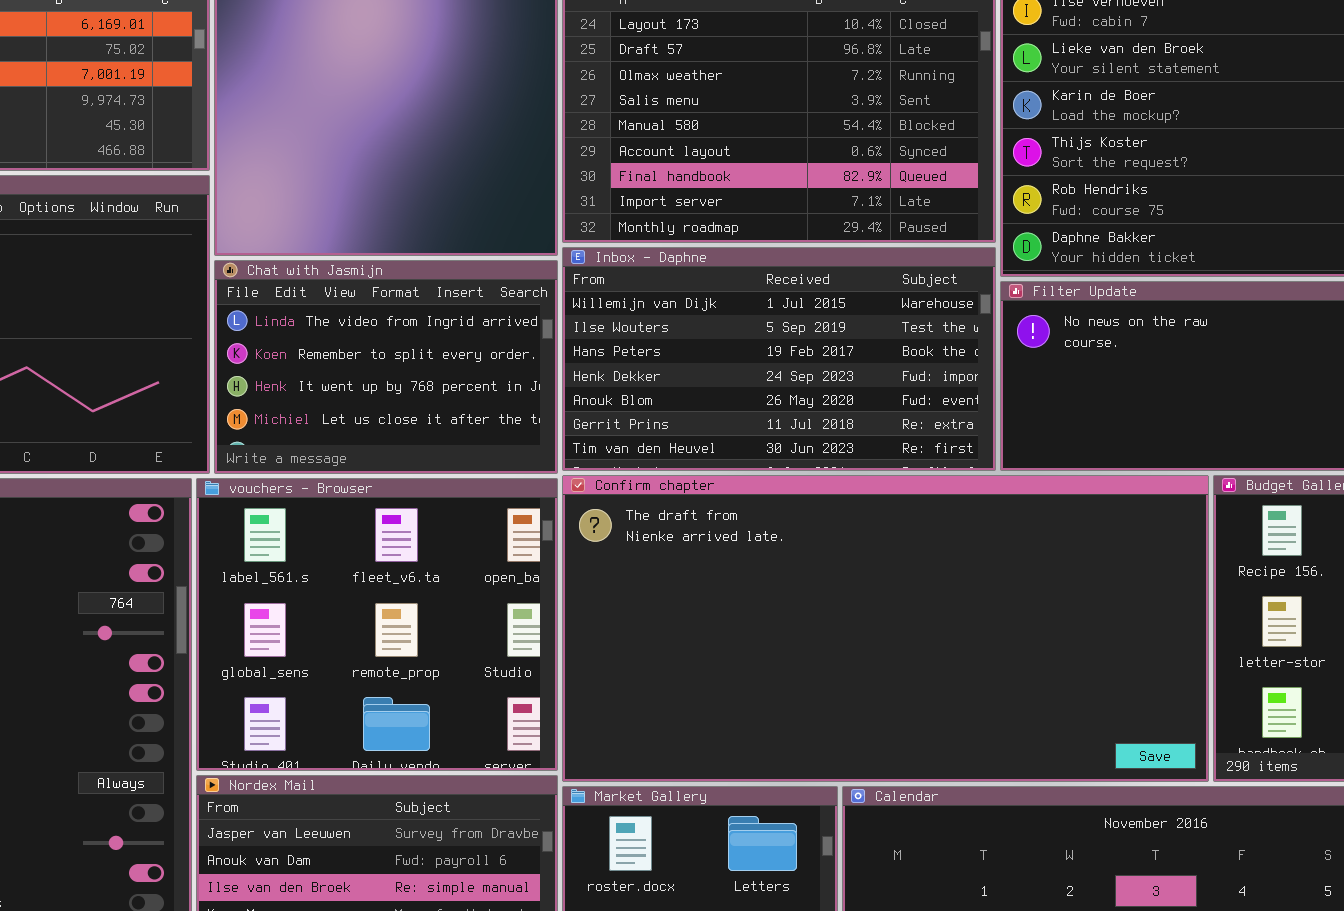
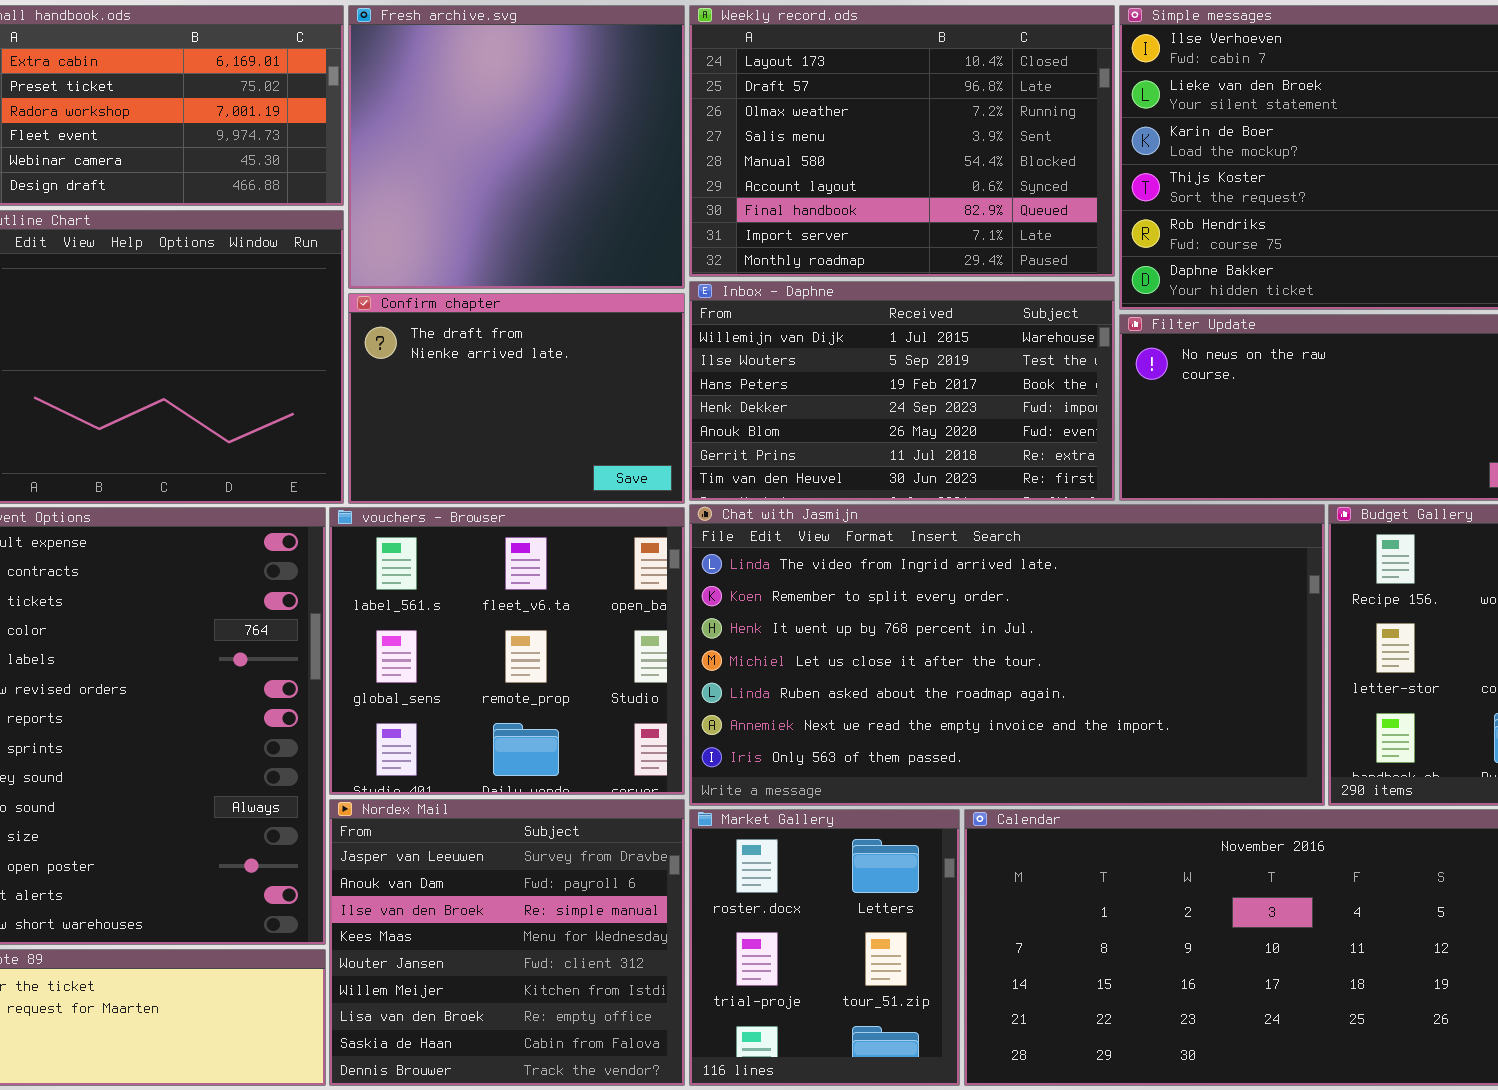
Chat with Jasmijn: [214,260,558,474] -> [689,504,1325,806], moved, resized
Confirm chapter: [562,475,1209,782] -> [348,293,685,504], moved, resized

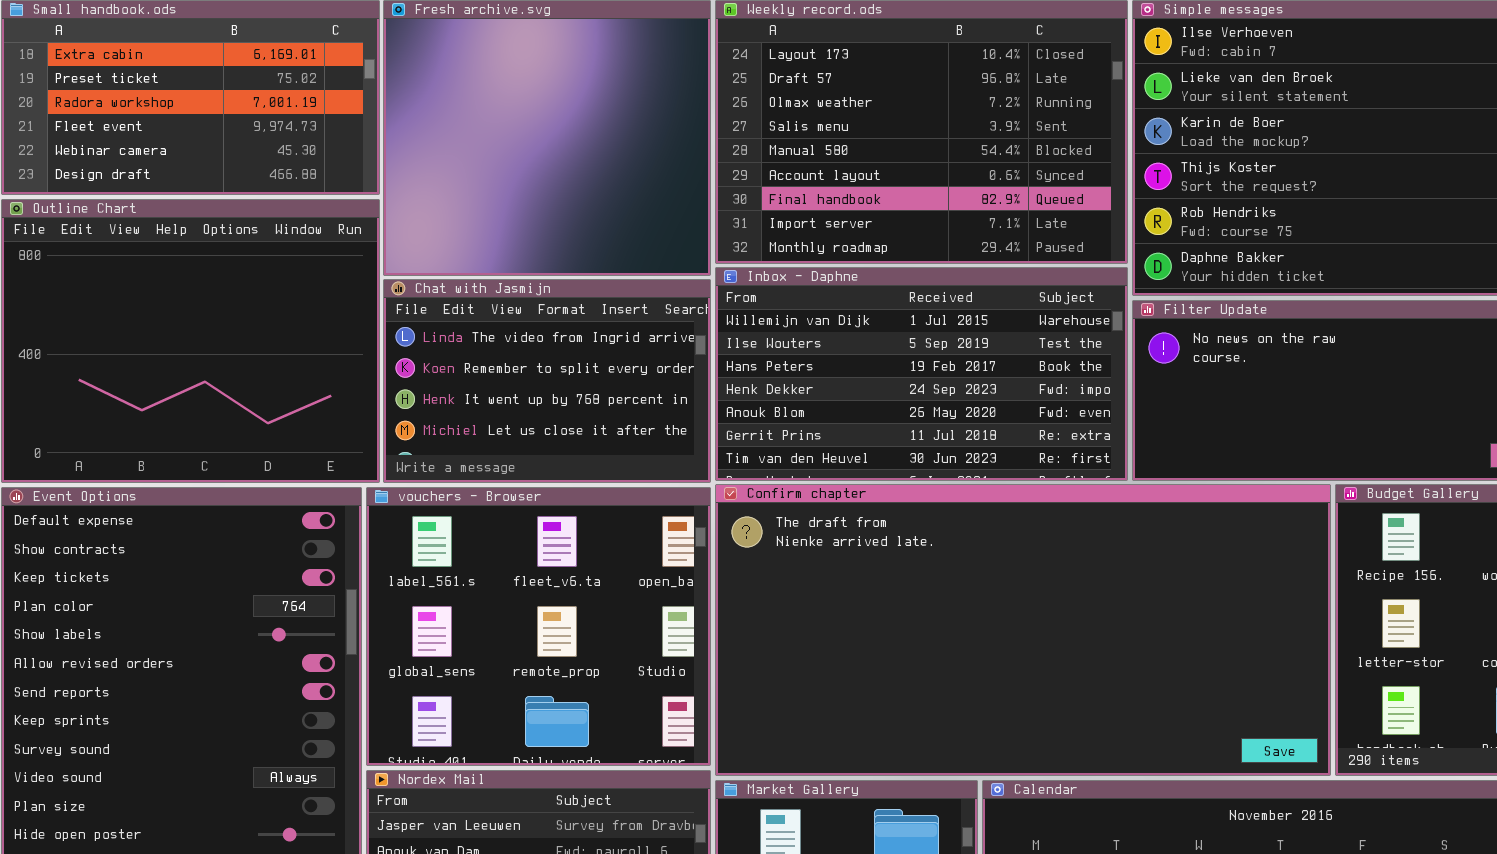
Confirm chapter: [348,293,685,504] -> [715,484,1331,776], moved, resized
Chat with Jasmijn: [689,504,1325,806] -> [383,279,711,483], moved, resized

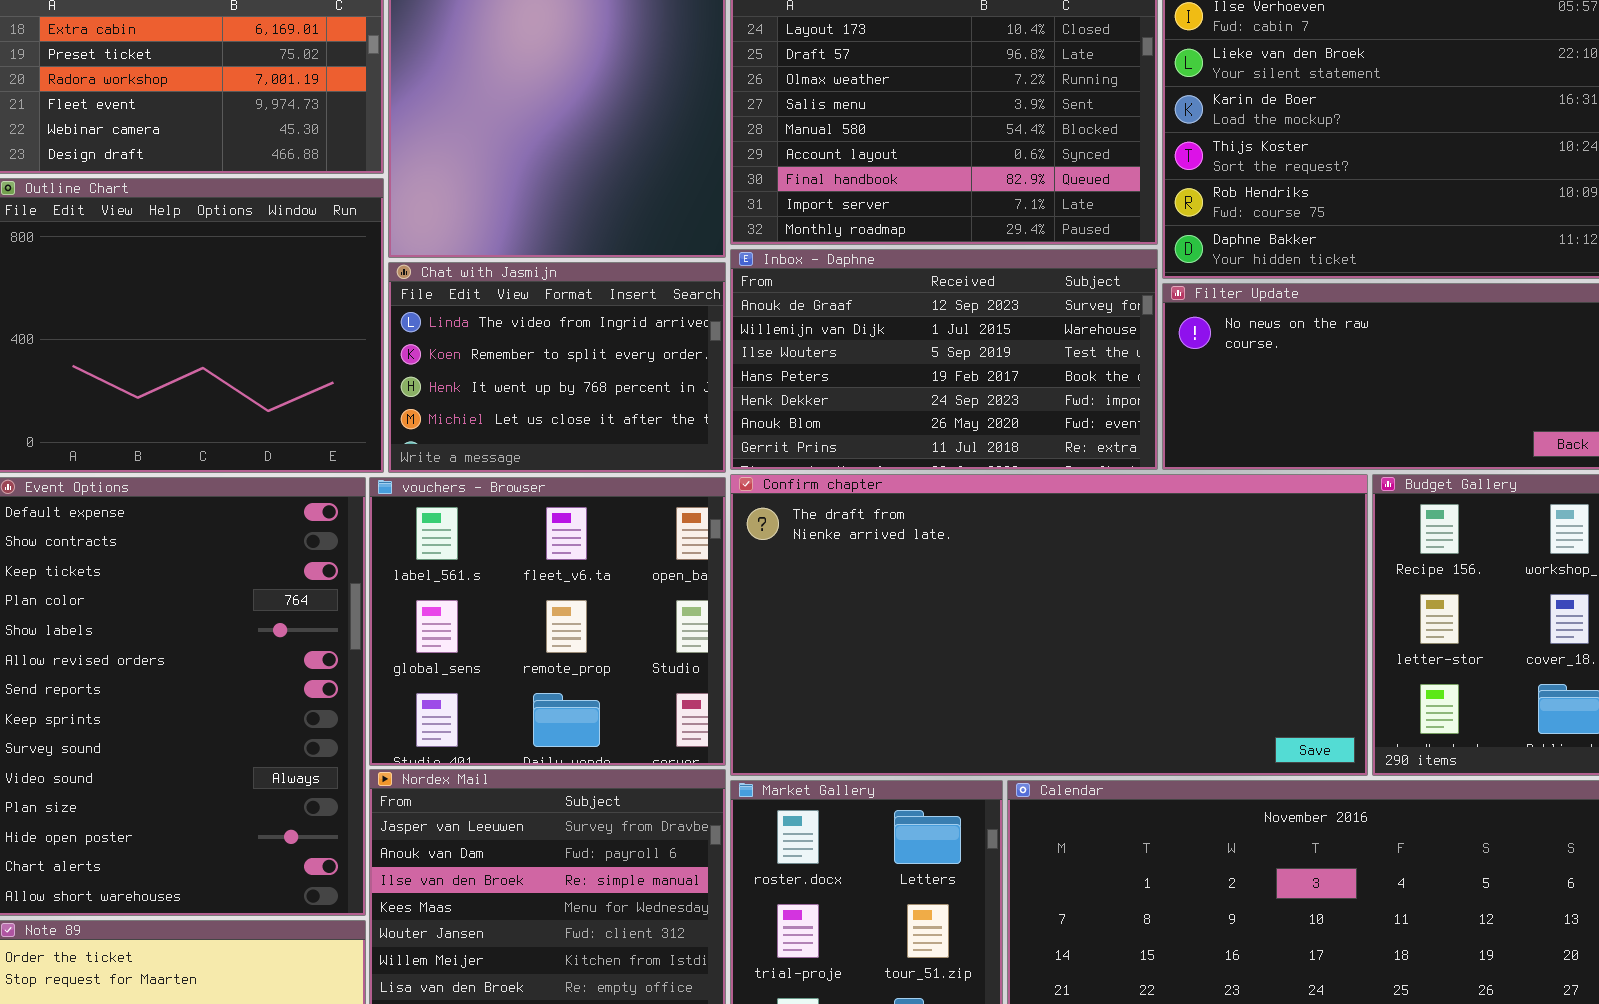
Inbox - Daphne: [715,267,1128,481] -> [730,249,1158,470], scrolled up 1 row

